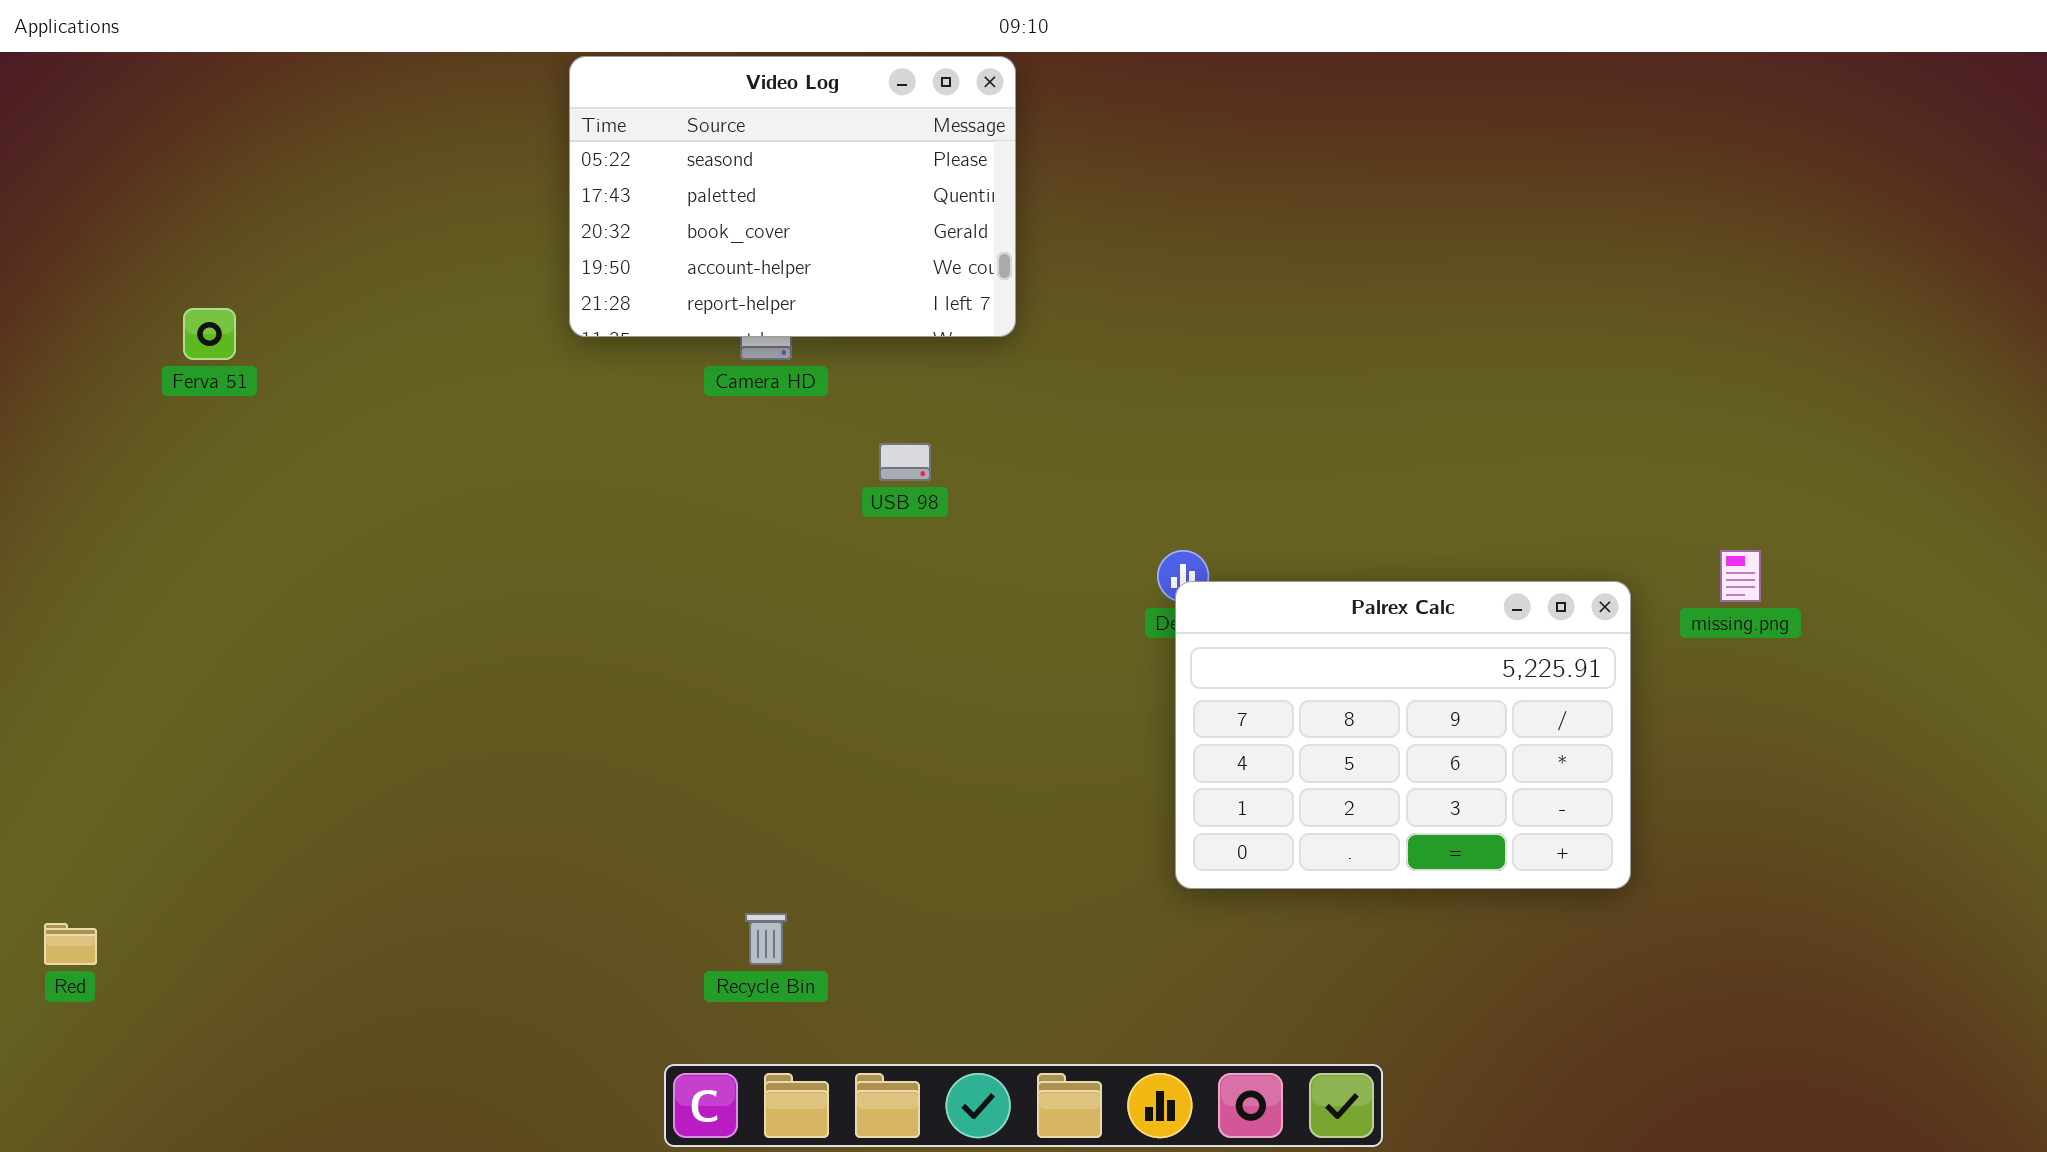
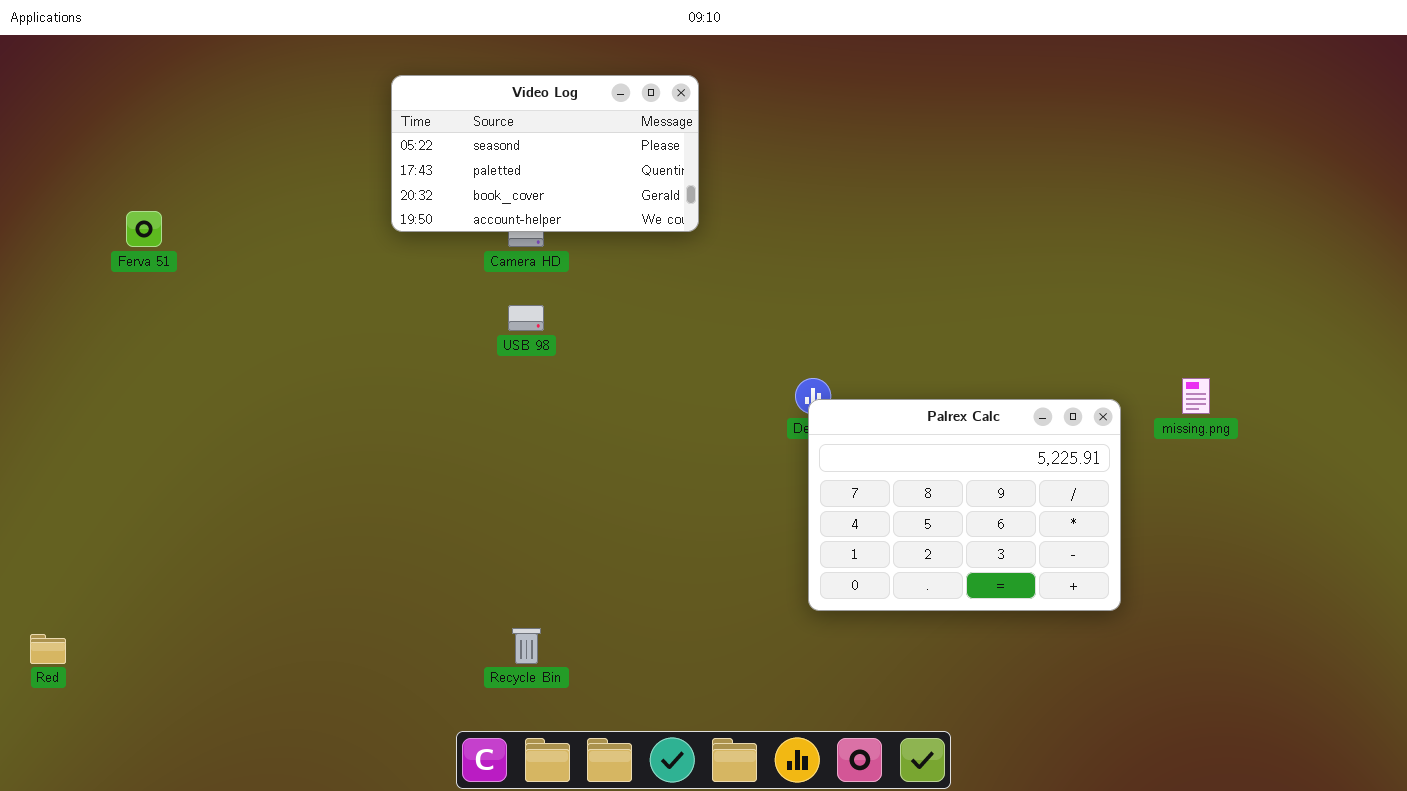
Video Log: [569,56,1016,337] -> [391,75,699,232], resized
USB 98: [879,443,931,481] -> [508,305,544,331], moved

